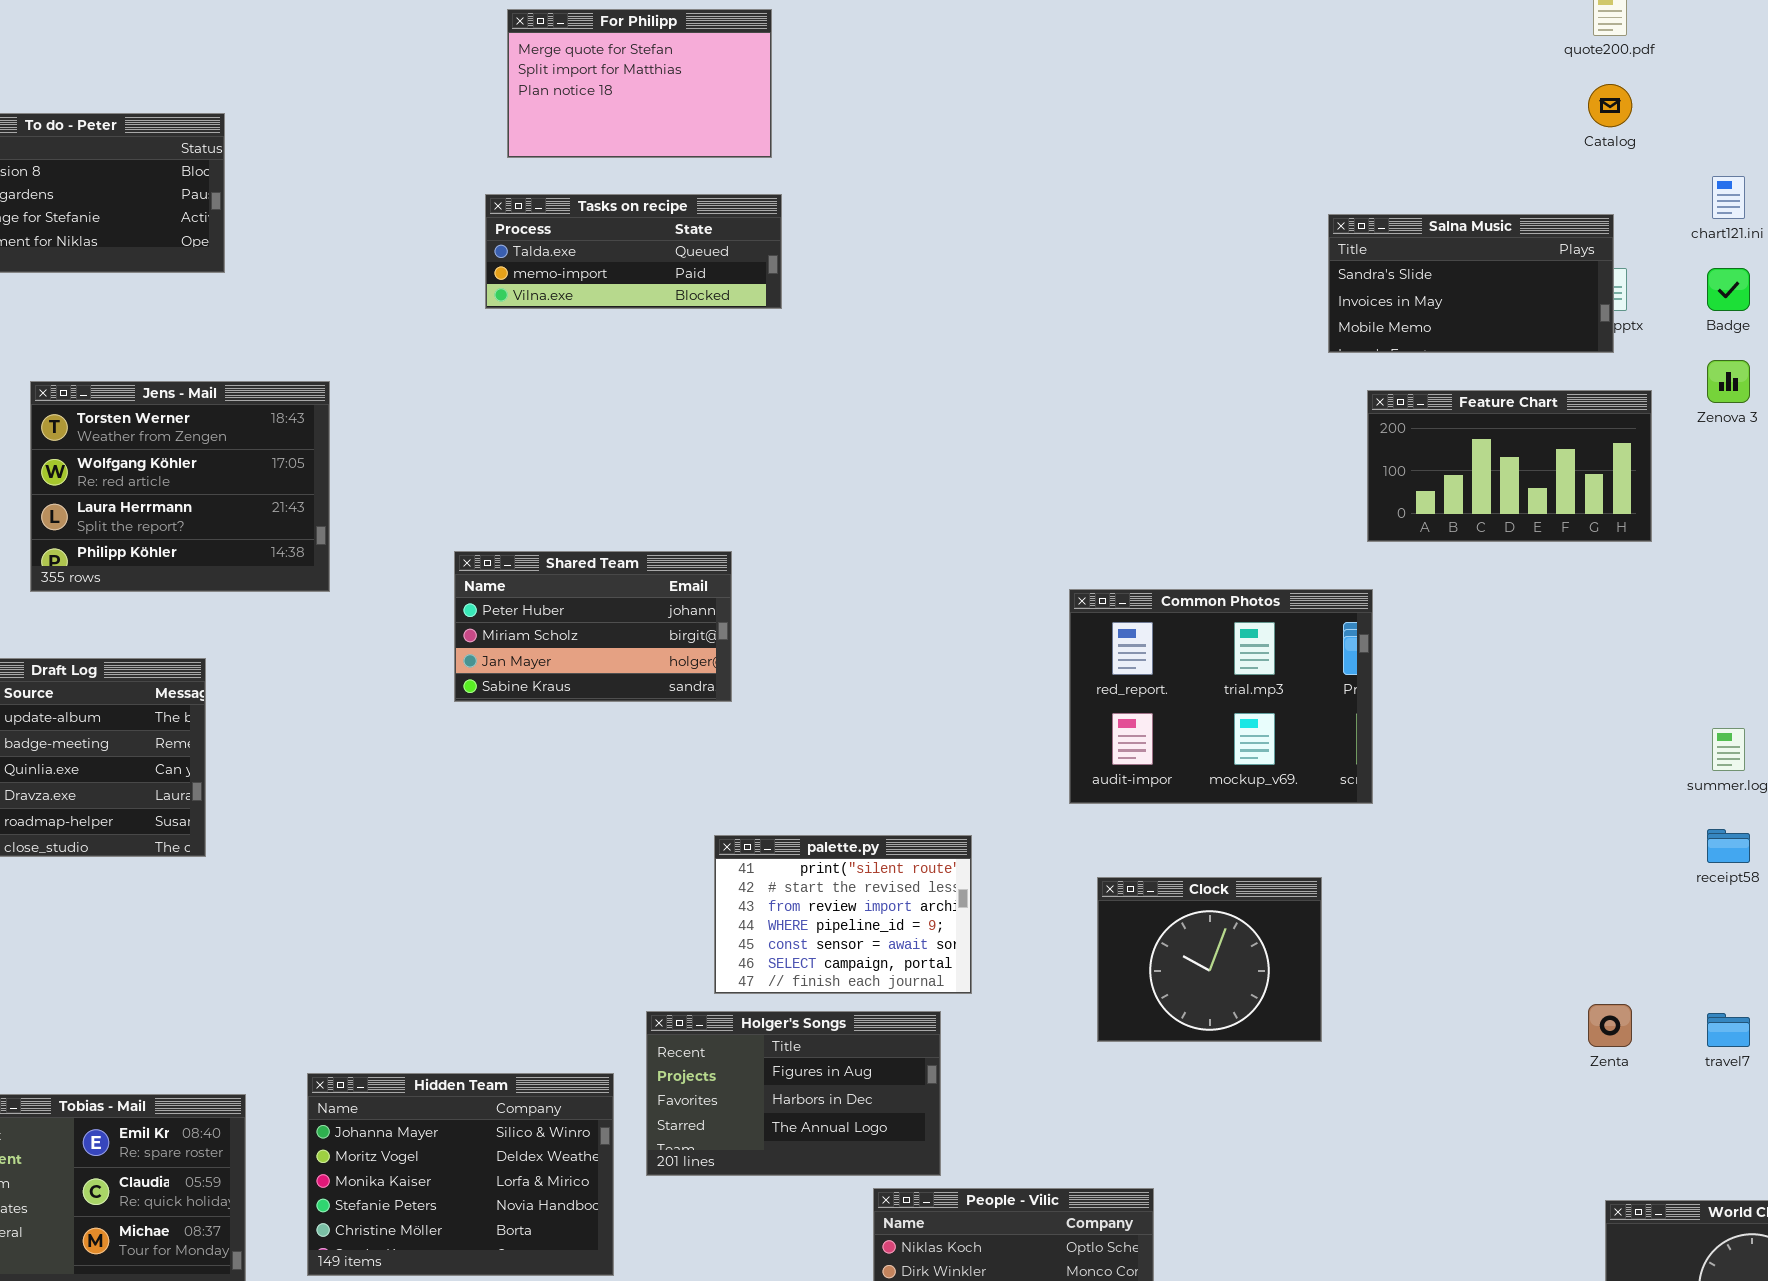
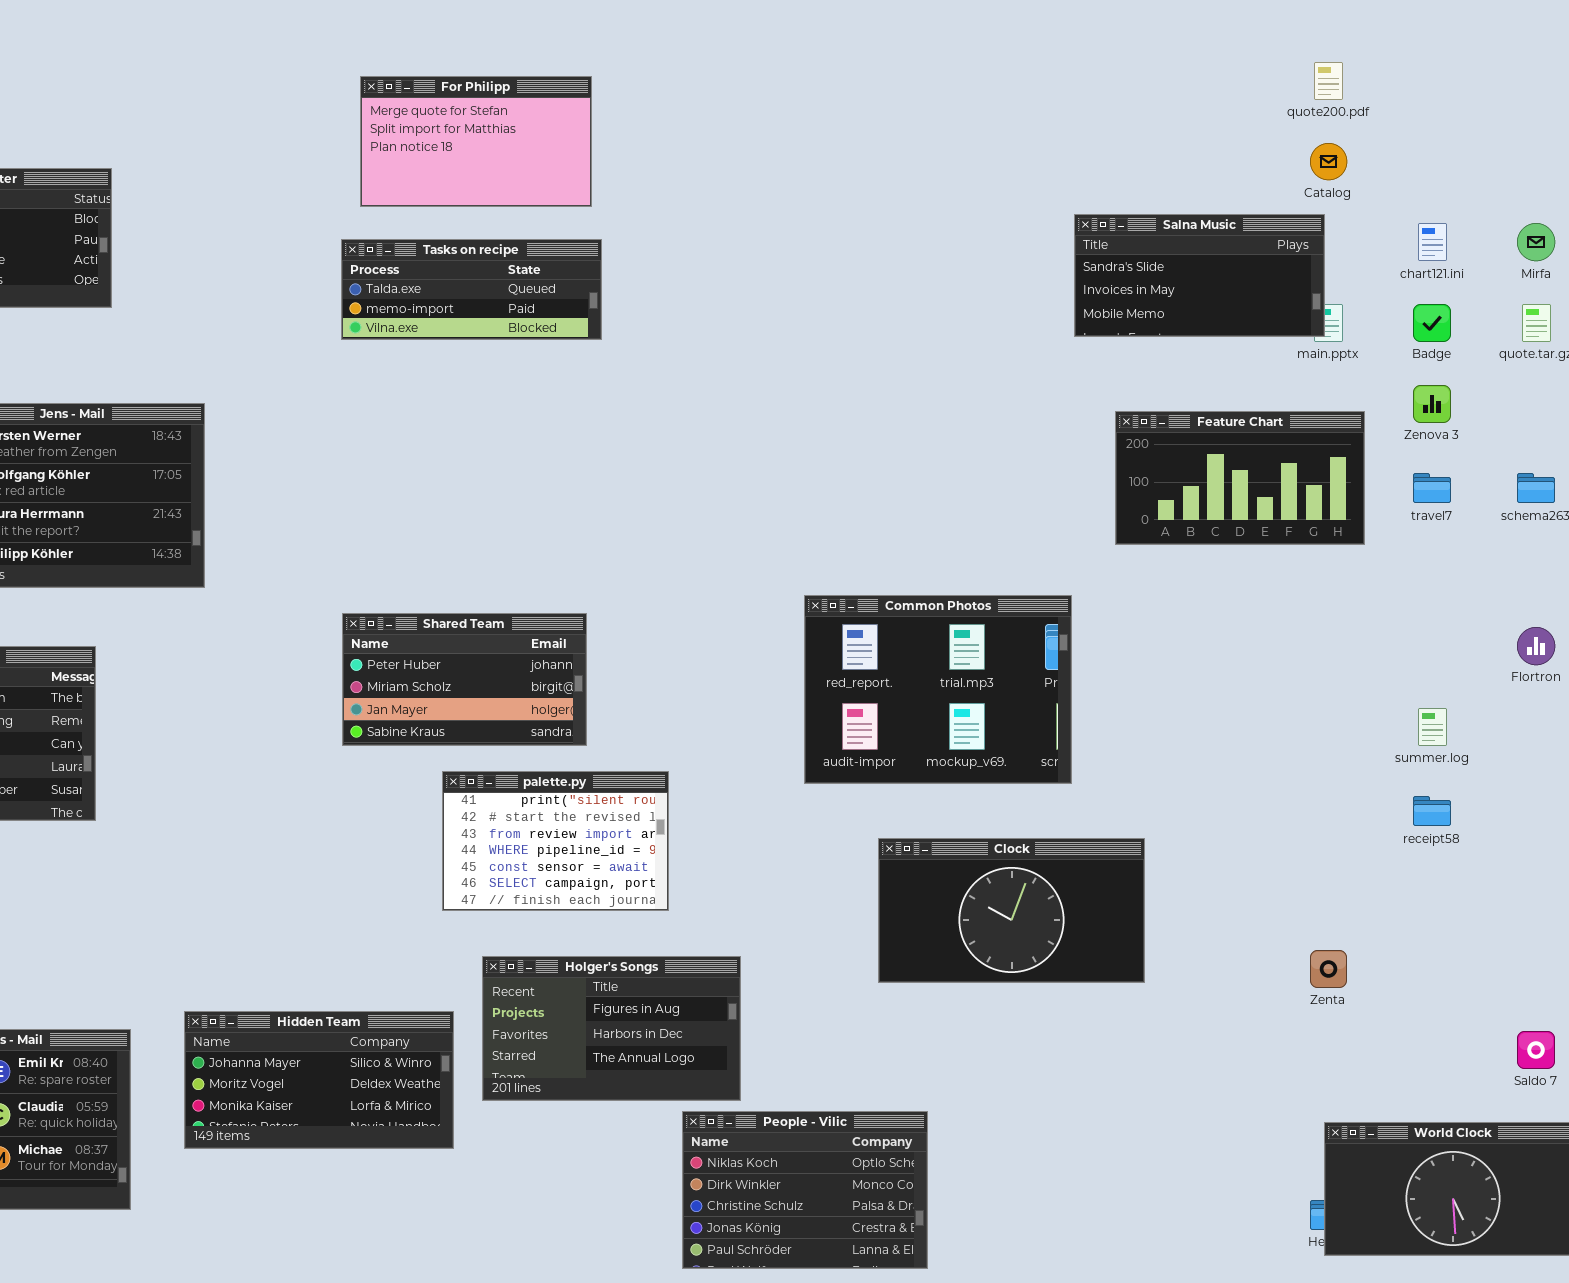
Salna Music: [1328,214,1614,353] -> [1074,214,1325,337], moved
Shared Team: [454,551,732,702] -> [342,613,587,746], moved
Common Photos: [1069,589,1373,804] -> [804,595,1072,784], moved
palette.py: [714,835,972,994] -> [442,771,669,911], moved
Clock: [1097,877,1322,1042] -> [878,838,1145,983], resized
travel7: [1707,1013,1750,1047] -> [1413,473,1451,503], moved
Hidden Team: [307,1073,614,1276] -> [184,1011,454,1149], resized

